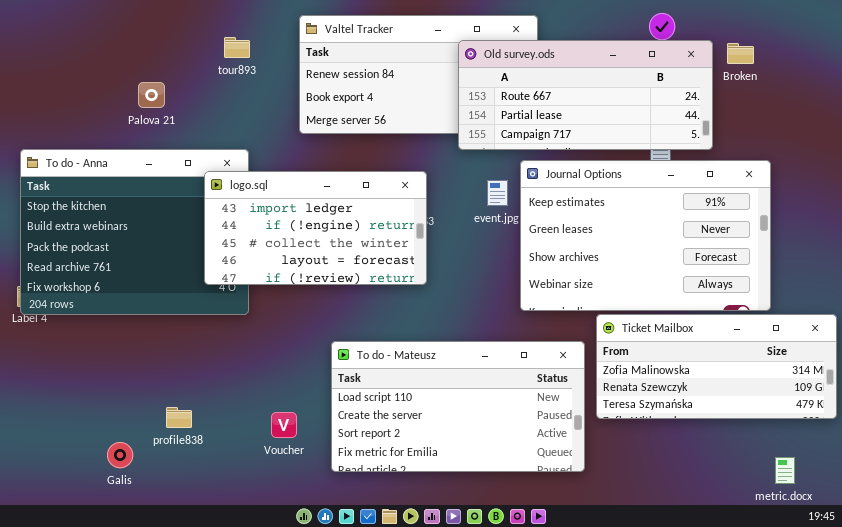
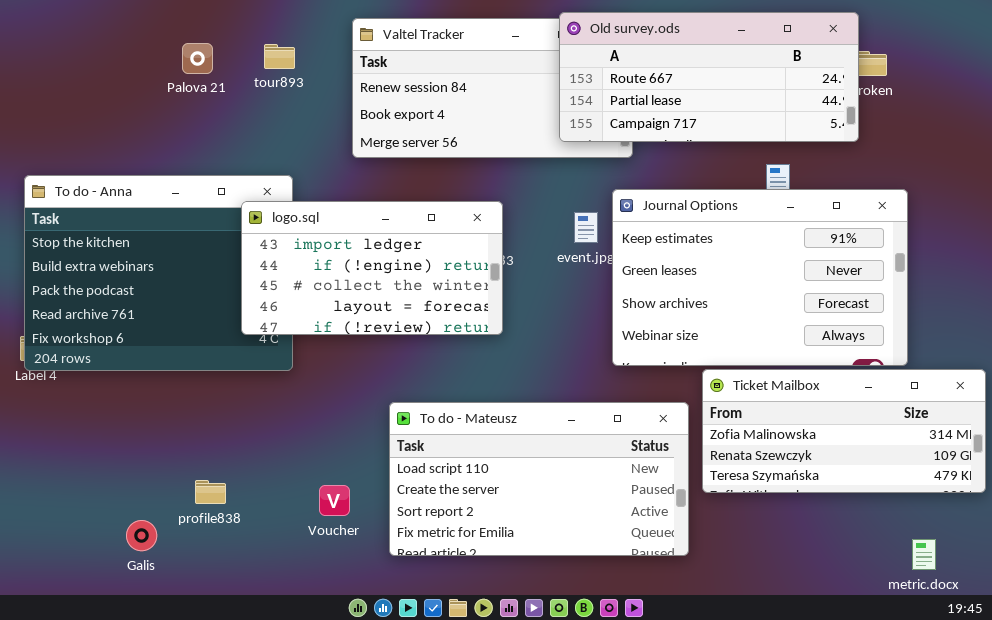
Old survey.ods: [458,40,713,150] -> [559,12,859,142], moved
Palova 21: [138,82,165,108] -> [182,43,213,74], moved

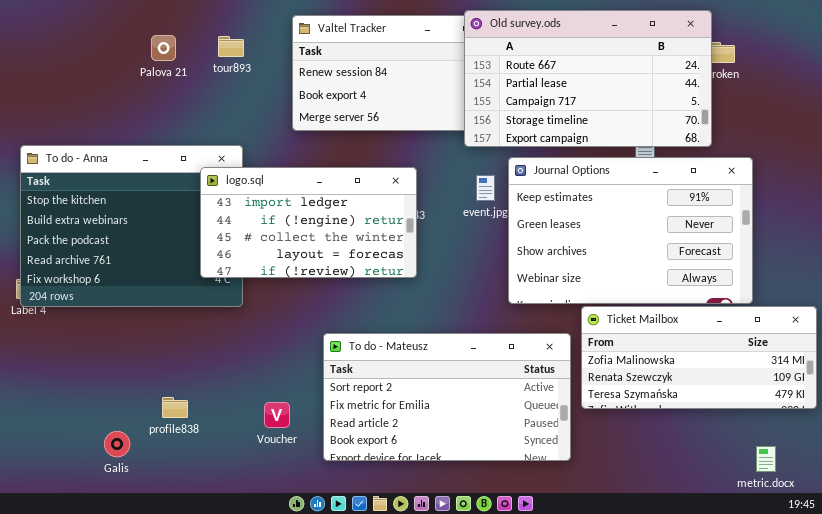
Old survey.ods: [559,12,859,142] -> [464,10,712,147], resized
To do - Mateusz: [389,402,689,556] -> [323,333,571,461], scrolled down 2 rows

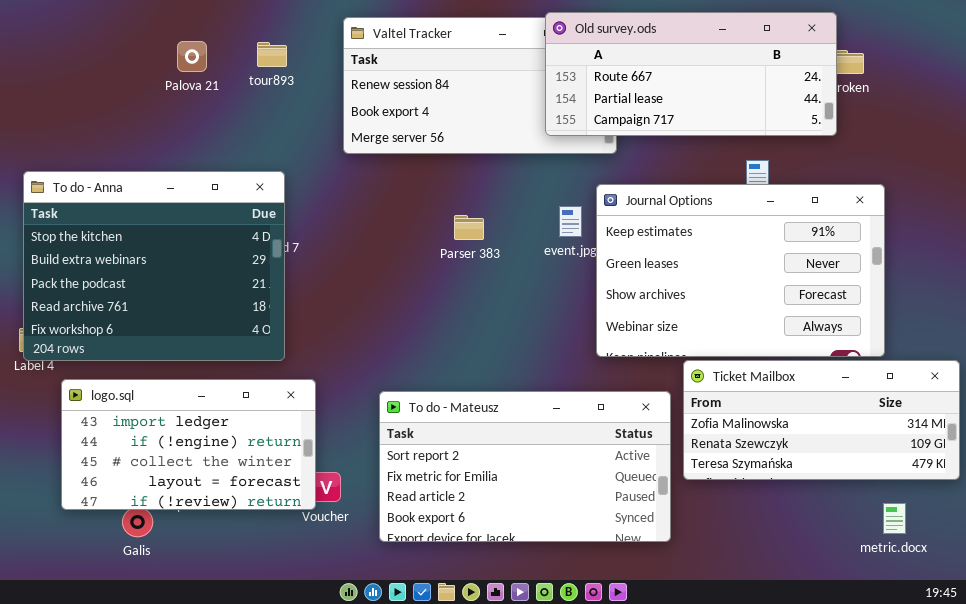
Old survey.ods: [464,10,712,147] -> [545,12,837,136], resized
logo.sql: [200,167,417,278] -> [61,379,316,510], moved
metric.docx: [756,446,776,472] -> [883,503,906,534], moved

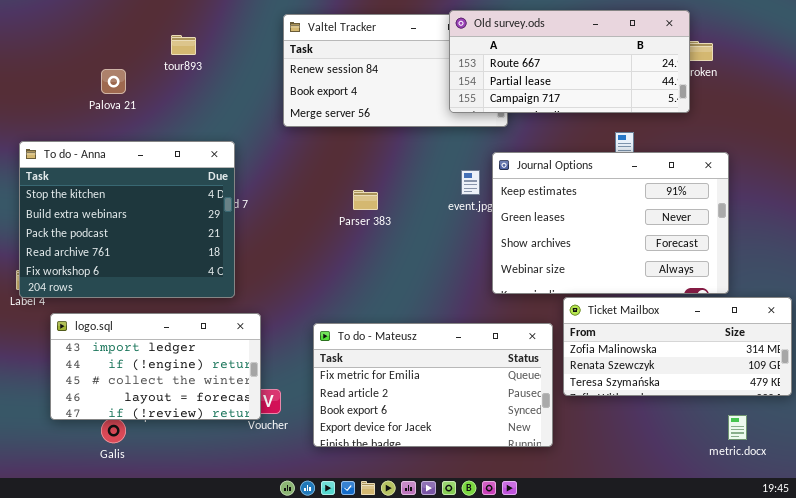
Palova 21: [177,41,207,72] -> [101,69,126,94], moved
tour893: [257,42,287,67] -> [171,35,196,55], moved
Parser 383: [454,215,484,240] -> [353,190,378,210], moved
To do - Mateusz: [379,391,671,542] -> [313,323,553,447], scrolled down 1 row

